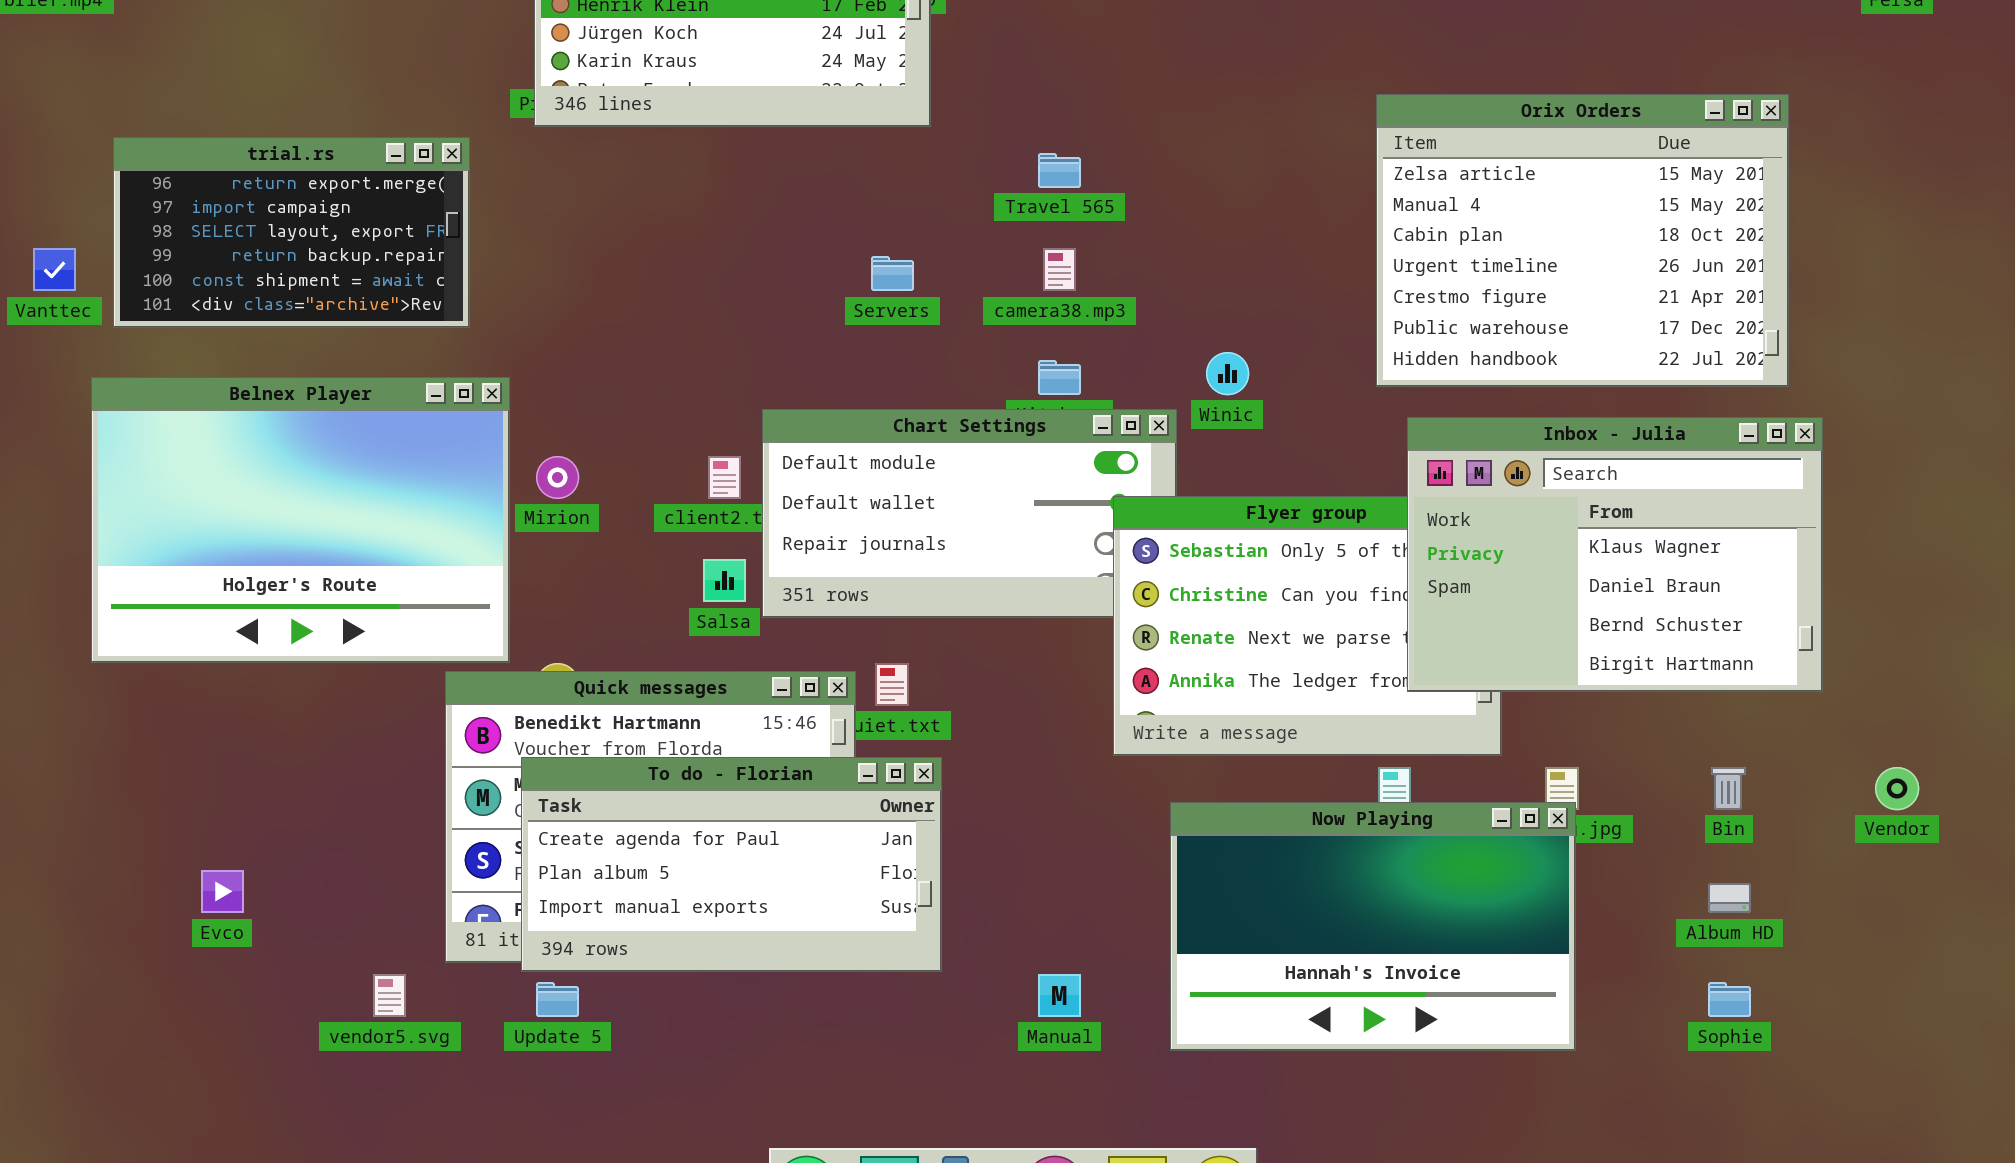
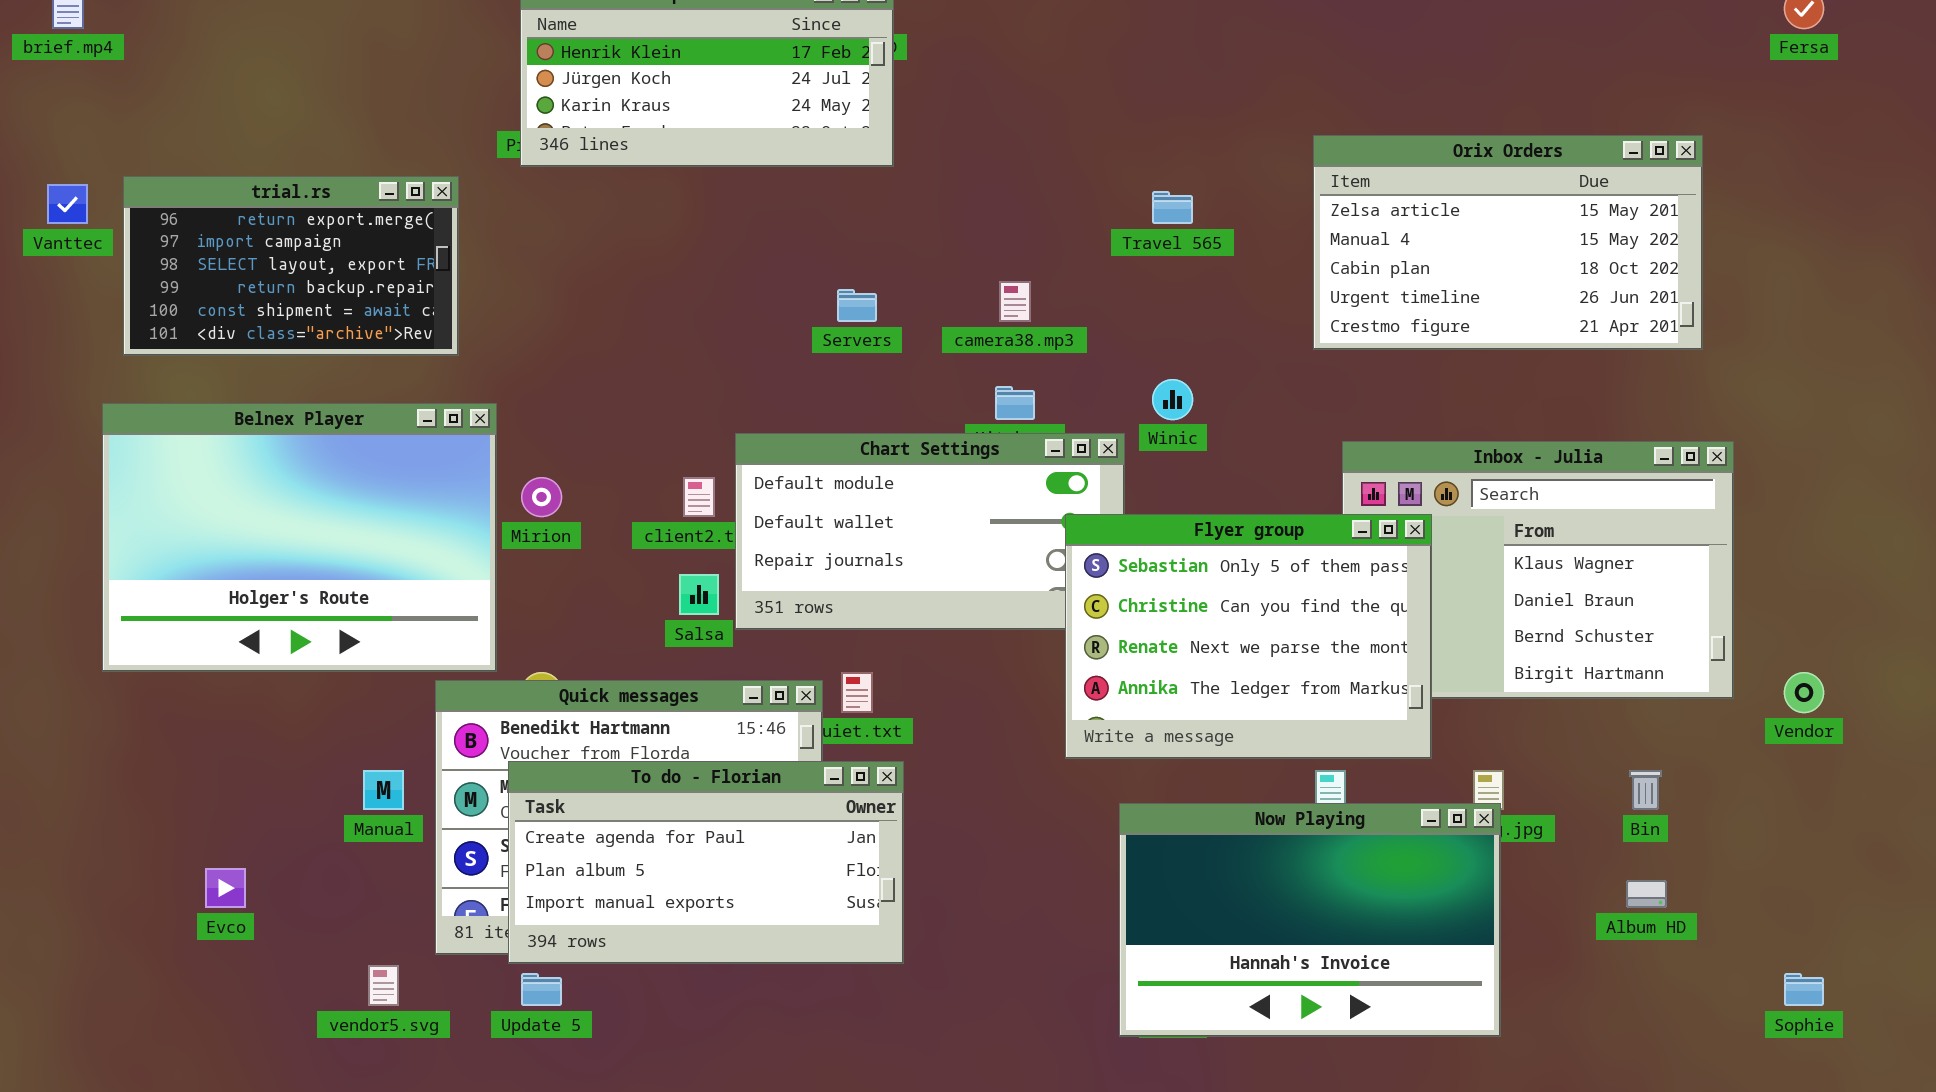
Orix Orders: [1376,94,1789,387] -> [1313,135,1703,350], resized
Travel 565: [1038,153,1081,188] -> [1152,191,1193,224], moved
Vanttec: [33,248,76,291] -> [47,184,88,224], moved
Flyer group: [1113,496,1502,756] -> [1065,514,1432,759], raised
Vendor: [1875,767,1919,810] -> [1784,672,1824,713], moved
Manual: [1038,974,1081,1017] -> [363,770,404,810], moved
Sophie: [1708,982,1751,1017] -> [1784,973,1824,1006], moved

